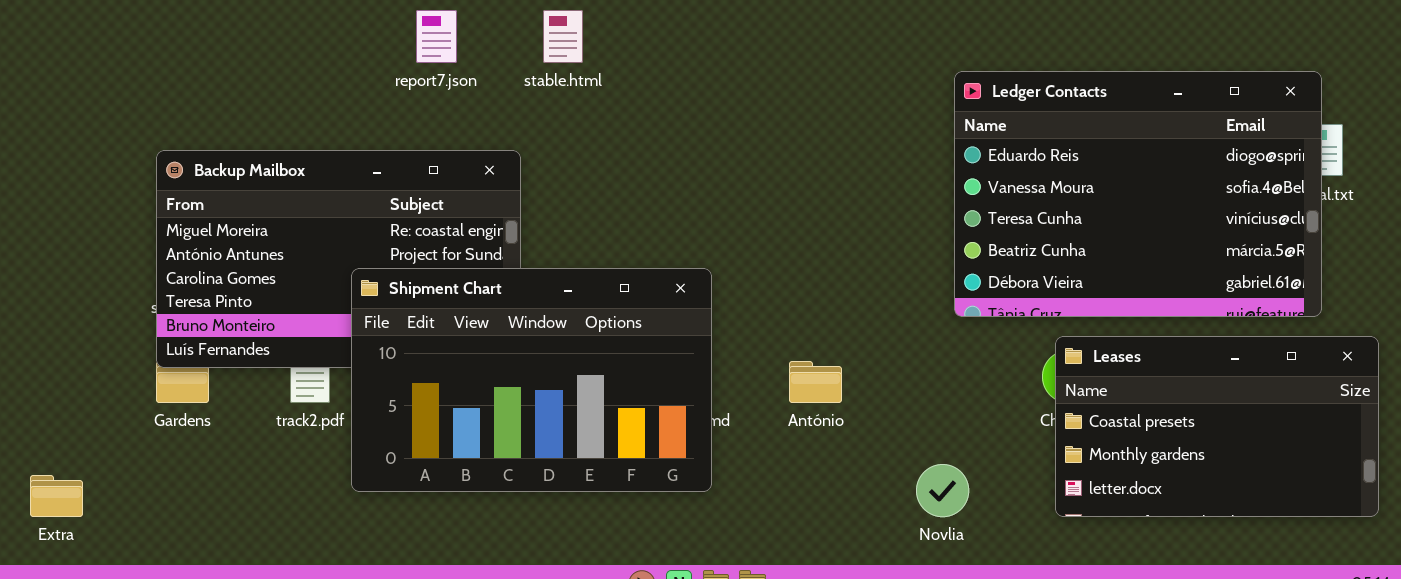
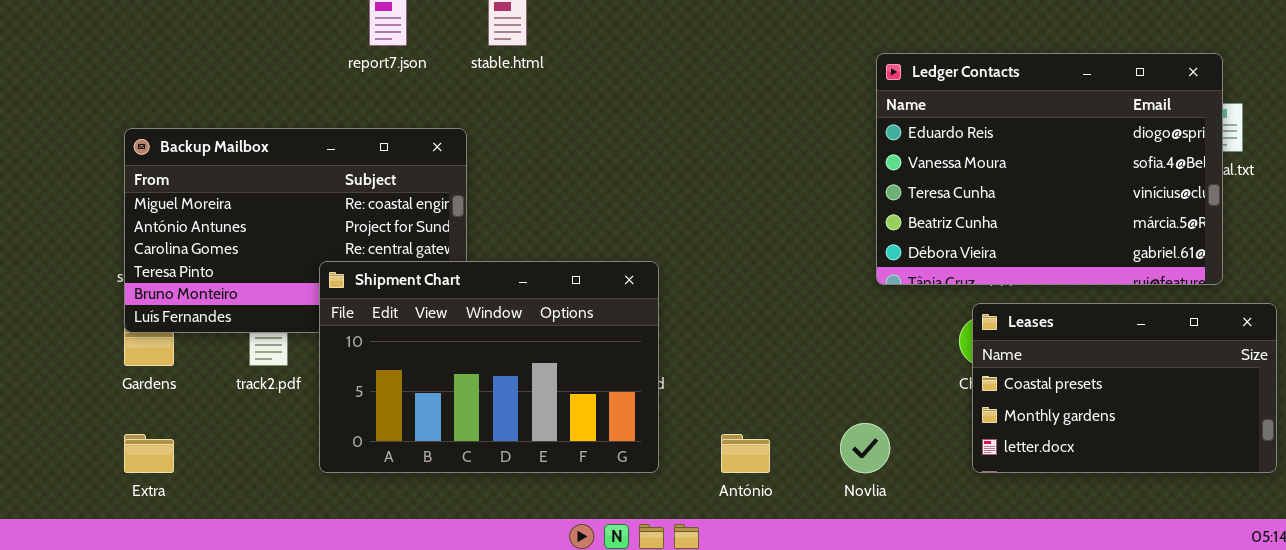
Shipment Chart: [351,268,712,492] -> [319,261,659,473], moved
António: [789,361,842,403] -> [721,434,770,473], moved
Extra: [30,475,83,517] -> [124,434,174,473], moved

